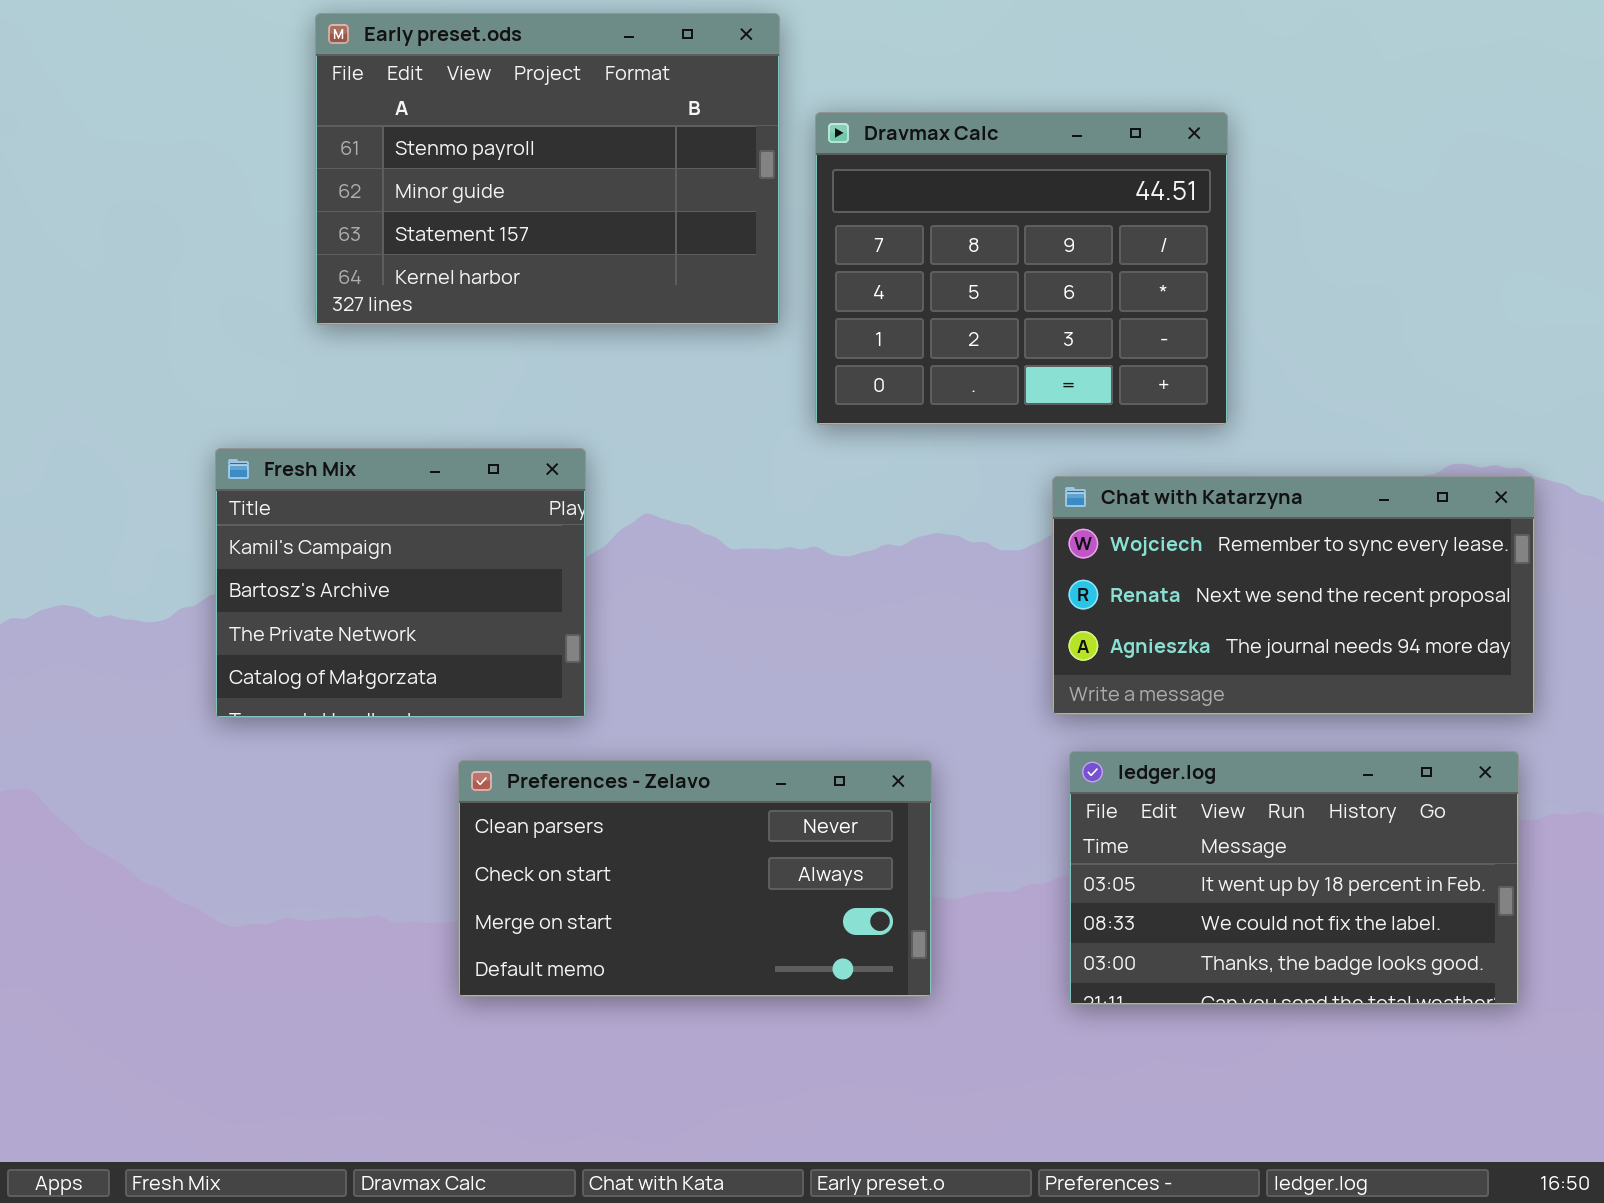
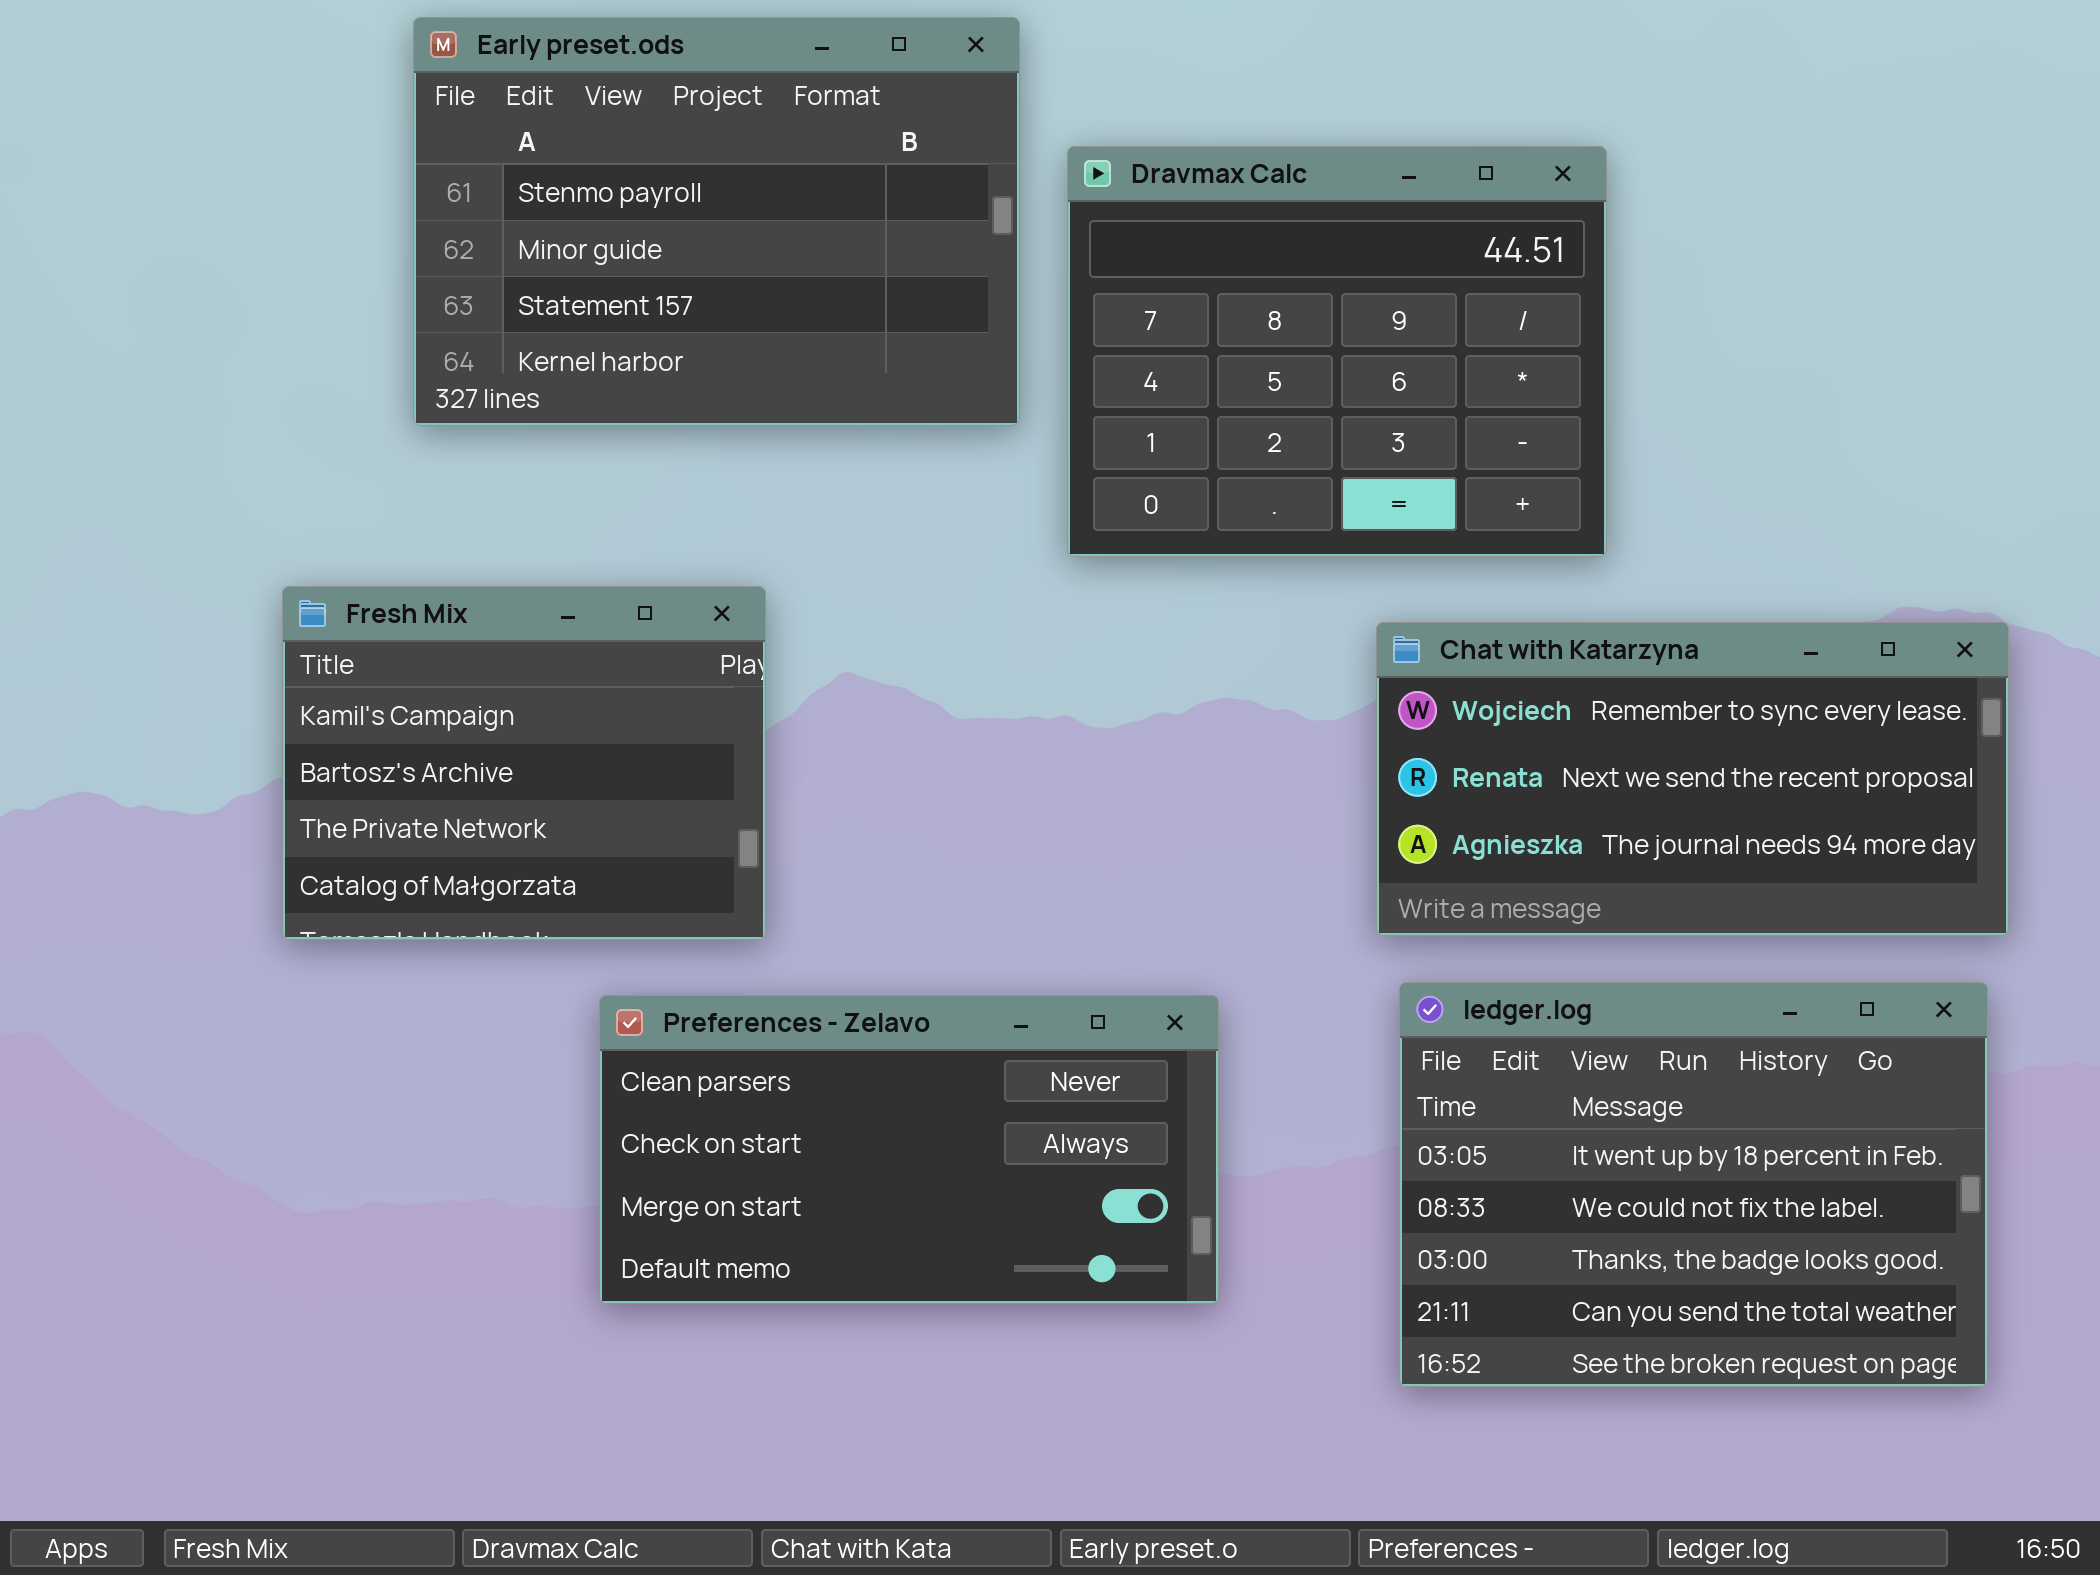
ledger.log: [1069,751,1519,1005] -> [1399,982,1988,1387], resized

